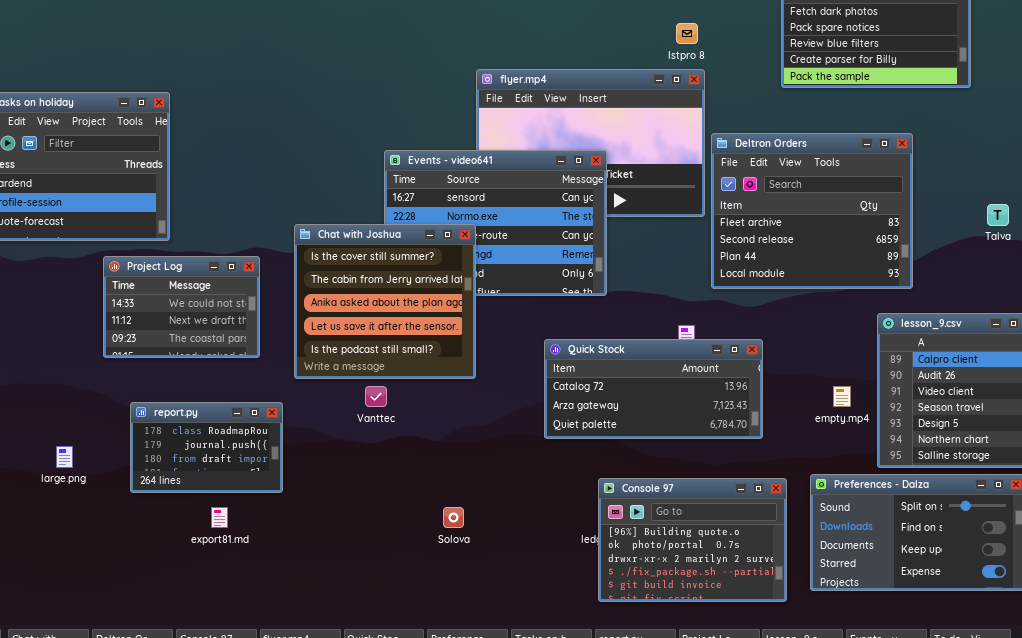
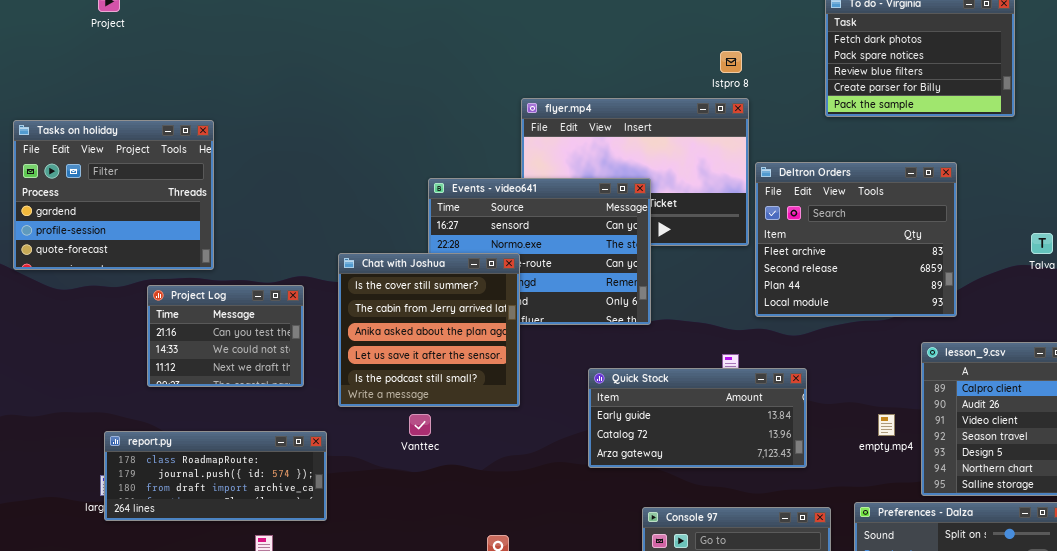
Project Log: [103,256,260,358] -> [147,285,304,387], scrolled up 1 row
Quick Stock: [544,339,763,439] -> [588,368,807,468], scrolled up 1 row
report.py: [130,402,283,493] -> [104,431,327,521], resized

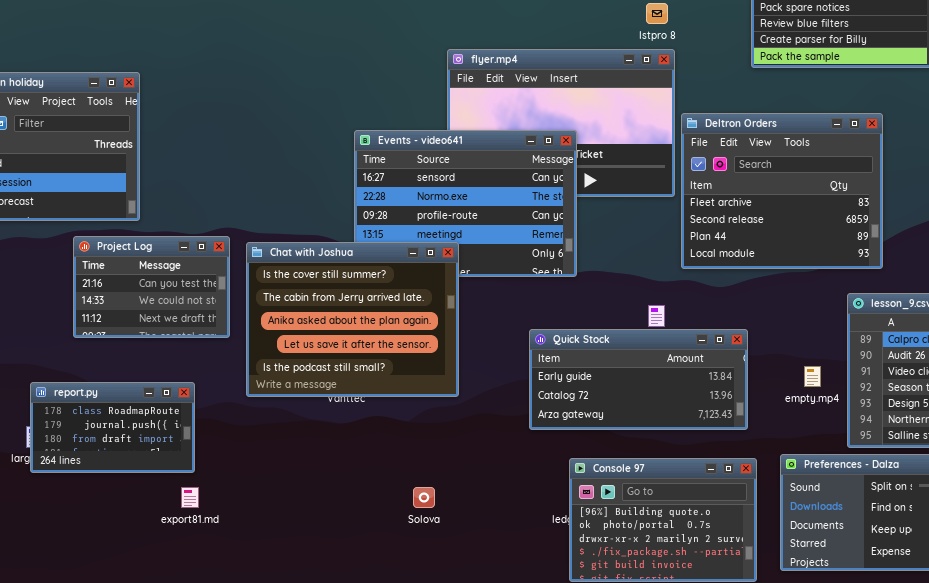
Chat with Joshua: [338,253,520,407] -> [246,242,459,397], moved, resized
Quick Stock: [588,368,807,468] -> [529,329,748,430], moved
report.py: [104,431,327,521] -> [30,382,195,473], resized

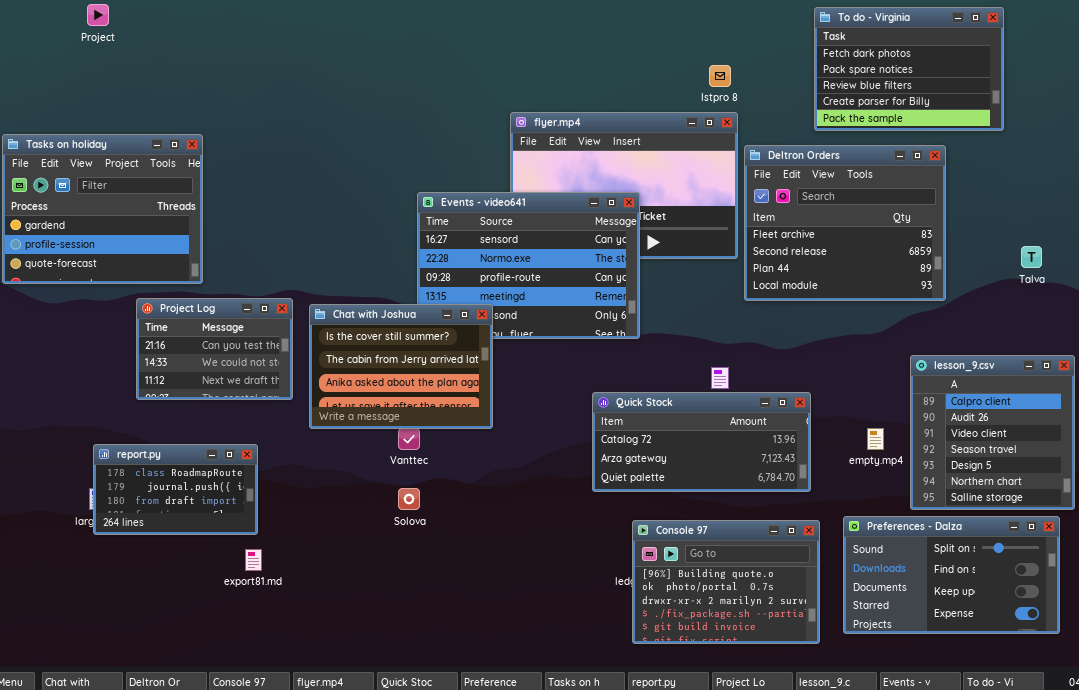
Deltron Orders: [681,113,883,269] -> [744,145,946,301], moved
Chat with Joshua: [246,242,459,397] -> [309,304,493,429], resized
Quick Stock: [529,329,748,430] -> [592,392,811,492], scrolled down 1 row
Solova: [413,487,435,508] -> [398,488,420,510], moved

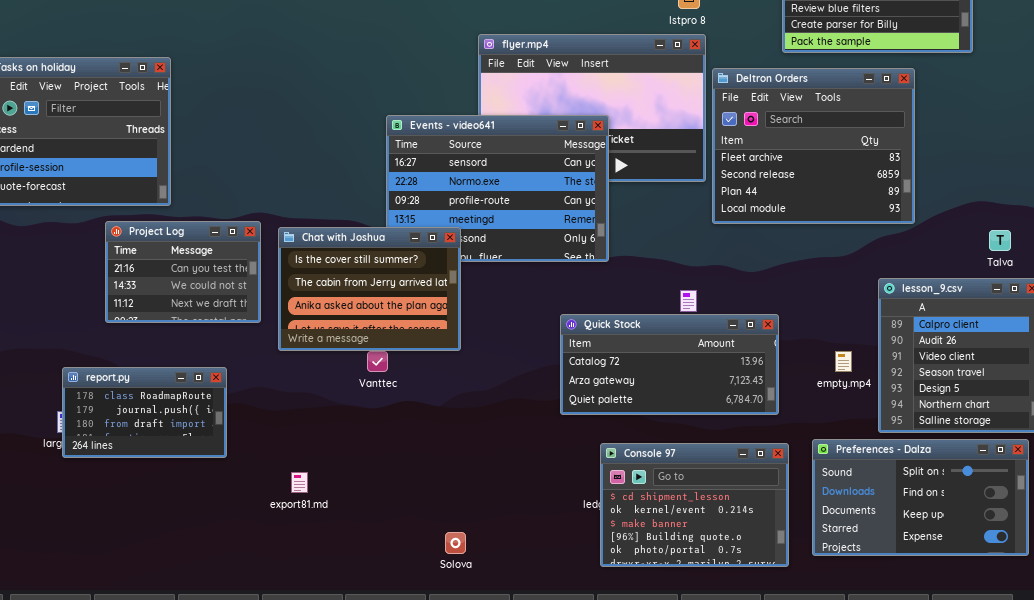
Talva: [1021,246,1042,268] -> [989,230,1011,251], moved
Solova: [398,488,420,510] -> [445,532,466,554], moved
Console 97: [632,520,820,644] -> [600,443,789,567], scrolled up 3 rows
export81.md: [245,549,262,571] -> [291,472,308,493], moved

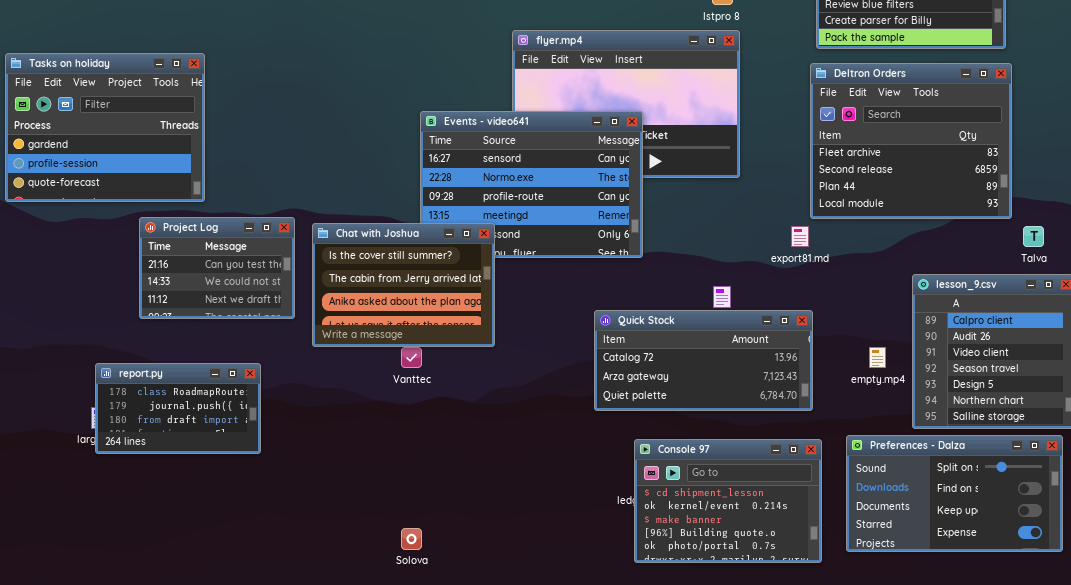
Deltron Orders: [712,68,915,224] -> [810,63,1012,219], moved
export81.md: [291,472,308,493] -> [791,226,809,247], moved
Solova: [445,532,466,554] -> [401,528,422,550], moved

